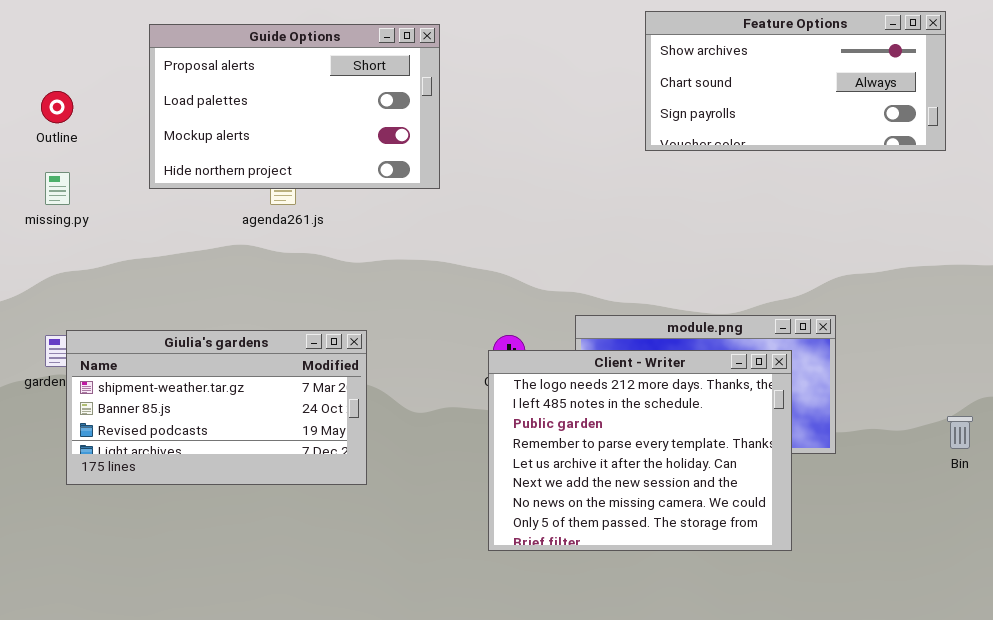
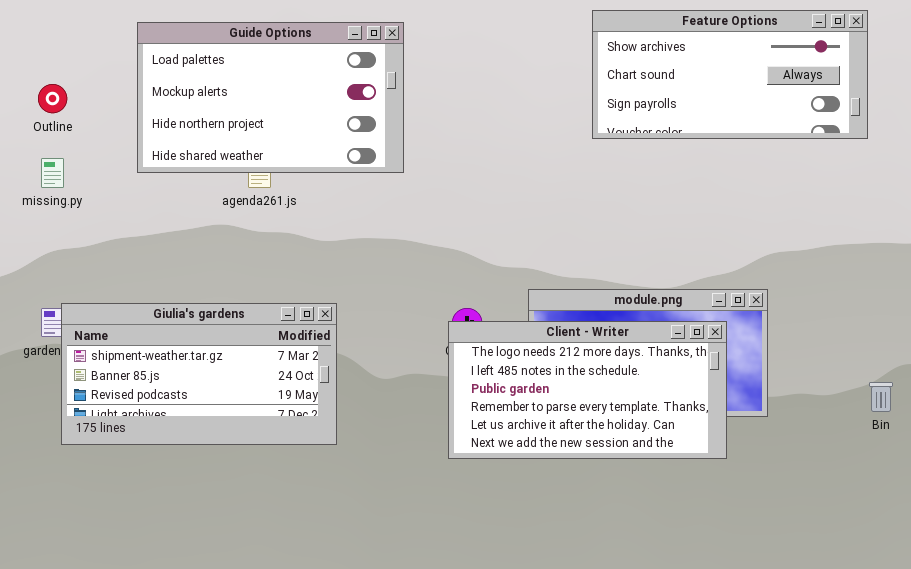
Guide Options: [149,24,440,189] -> [137,22,404,173], scrolled down 1 row
Client - Writer: [488,350,792,551] -> [448,321,727,459], resized

